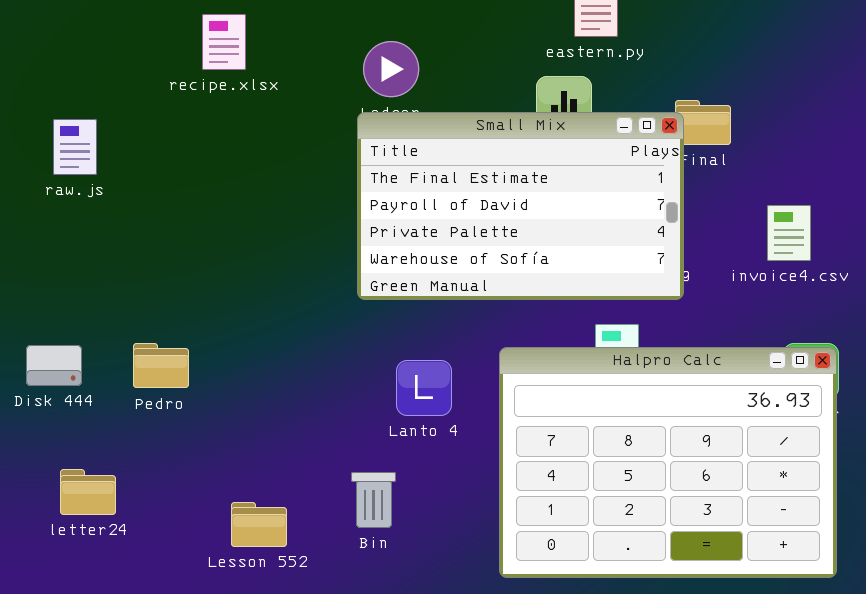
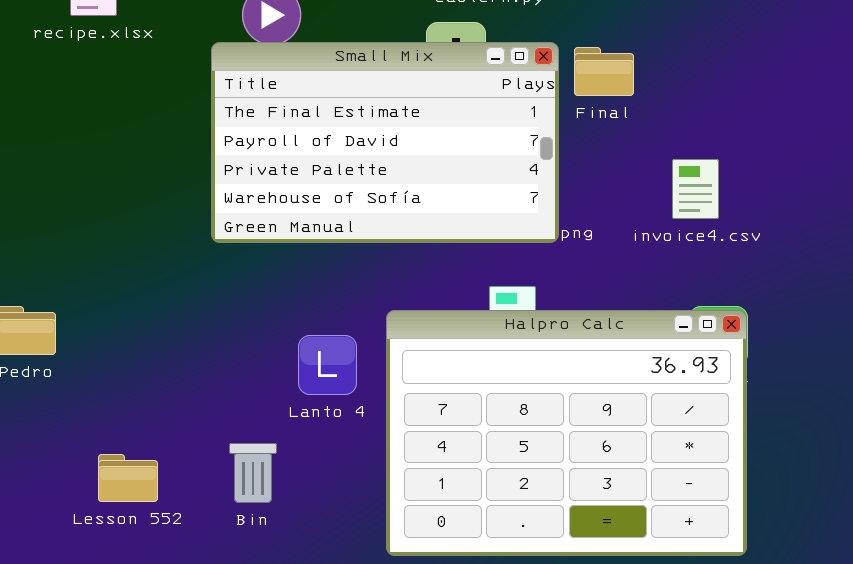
Small Mix: [357,112,684,300] -> [211,42,559,243], moved
Lanto 4: [396,360,452,416] -> [298,335,357,395], moved
Lesson 552: [231,502,287,547] -> [98,454,158,502], moved

